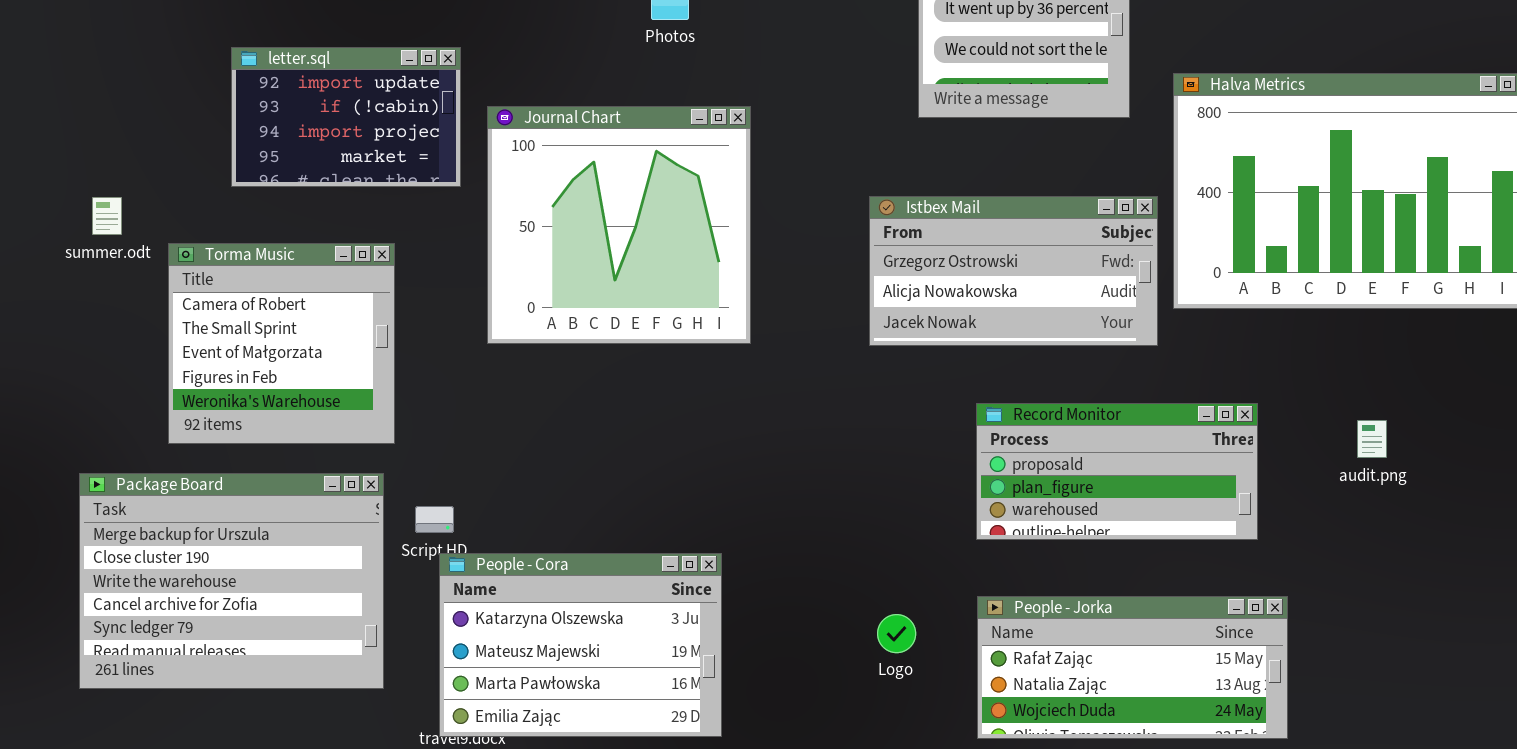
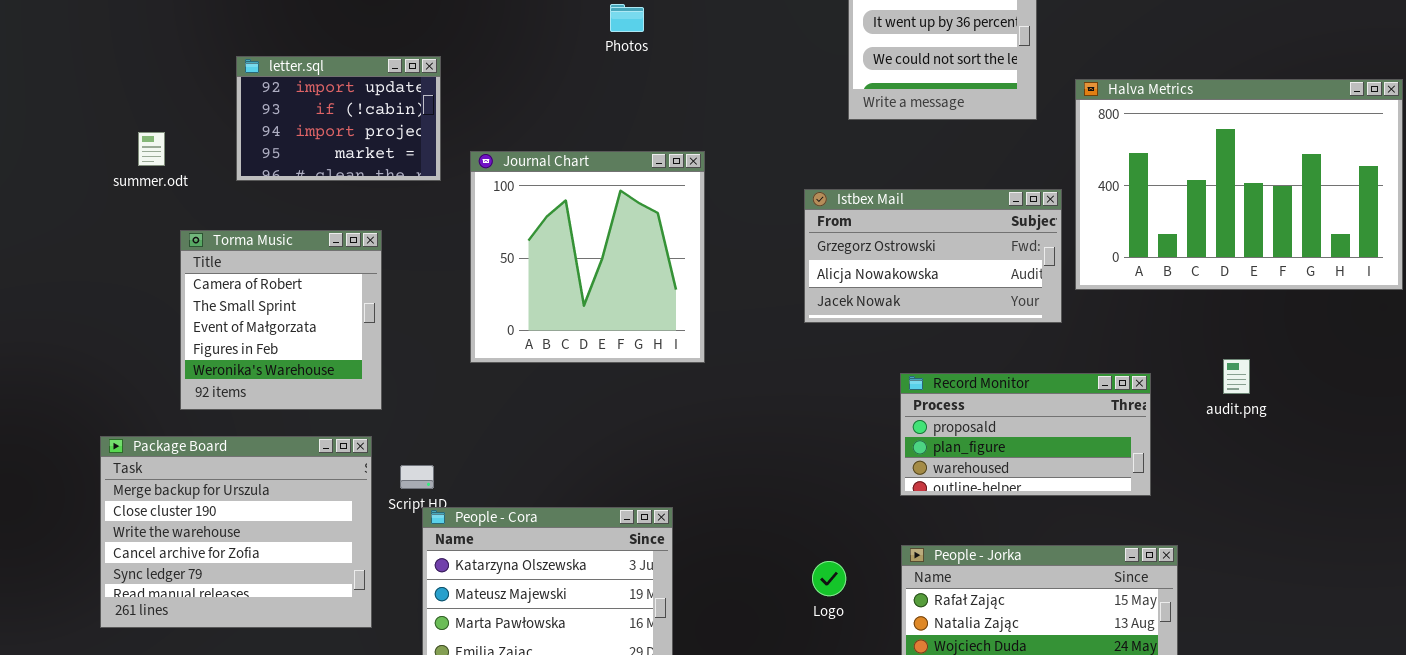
Journal Chart: [487,106,751,344] -> [470,151,705,363], moved
summer.odt: [92,197,122,235] -> [138,132,165,166], moved
audit.png: [1357,420,1387,458] -> [1223,359,1250,394], moved

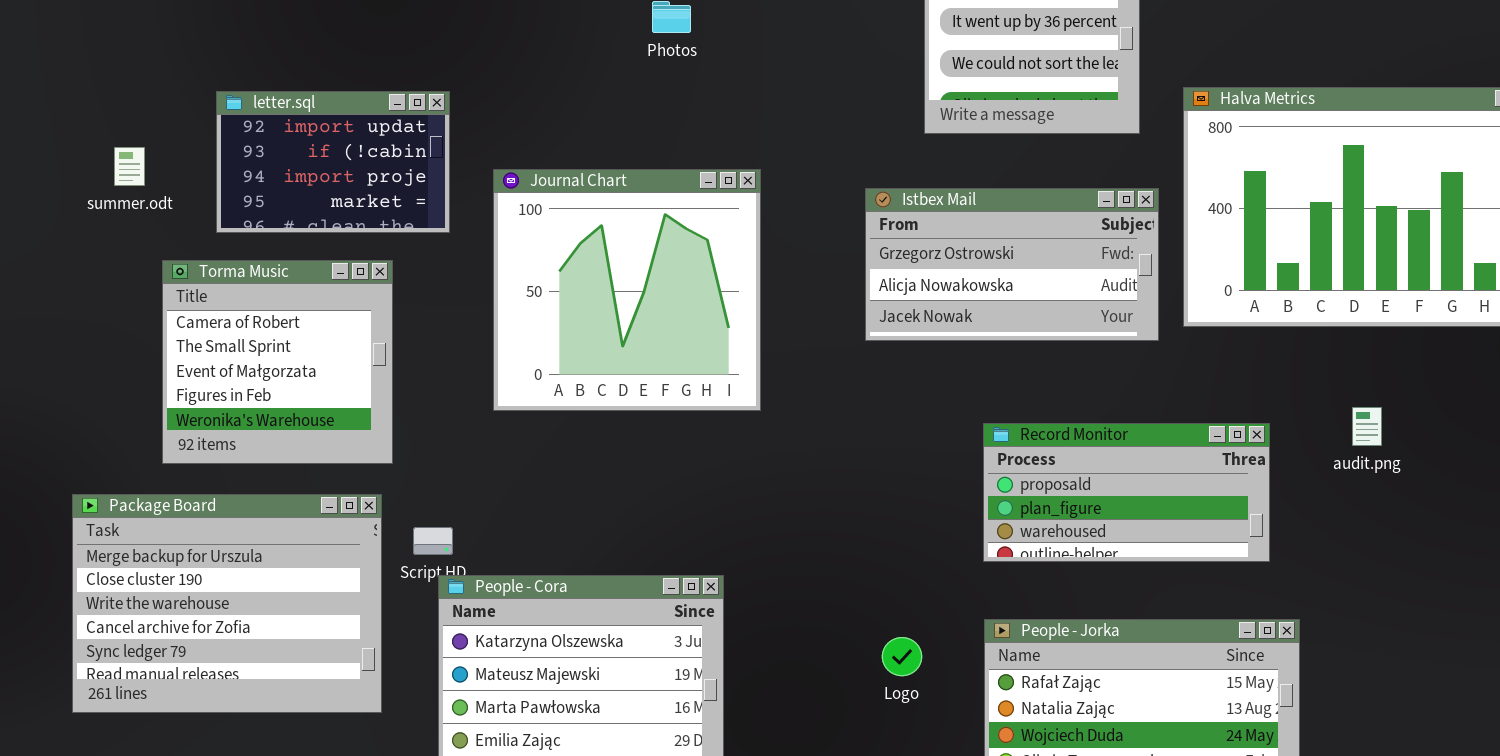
letter.sql: [236,56,441,181] -> [216,91,450,233], moved
Istbex Mail: [804,189,1062,323] -> [865,188,1159,341], moved

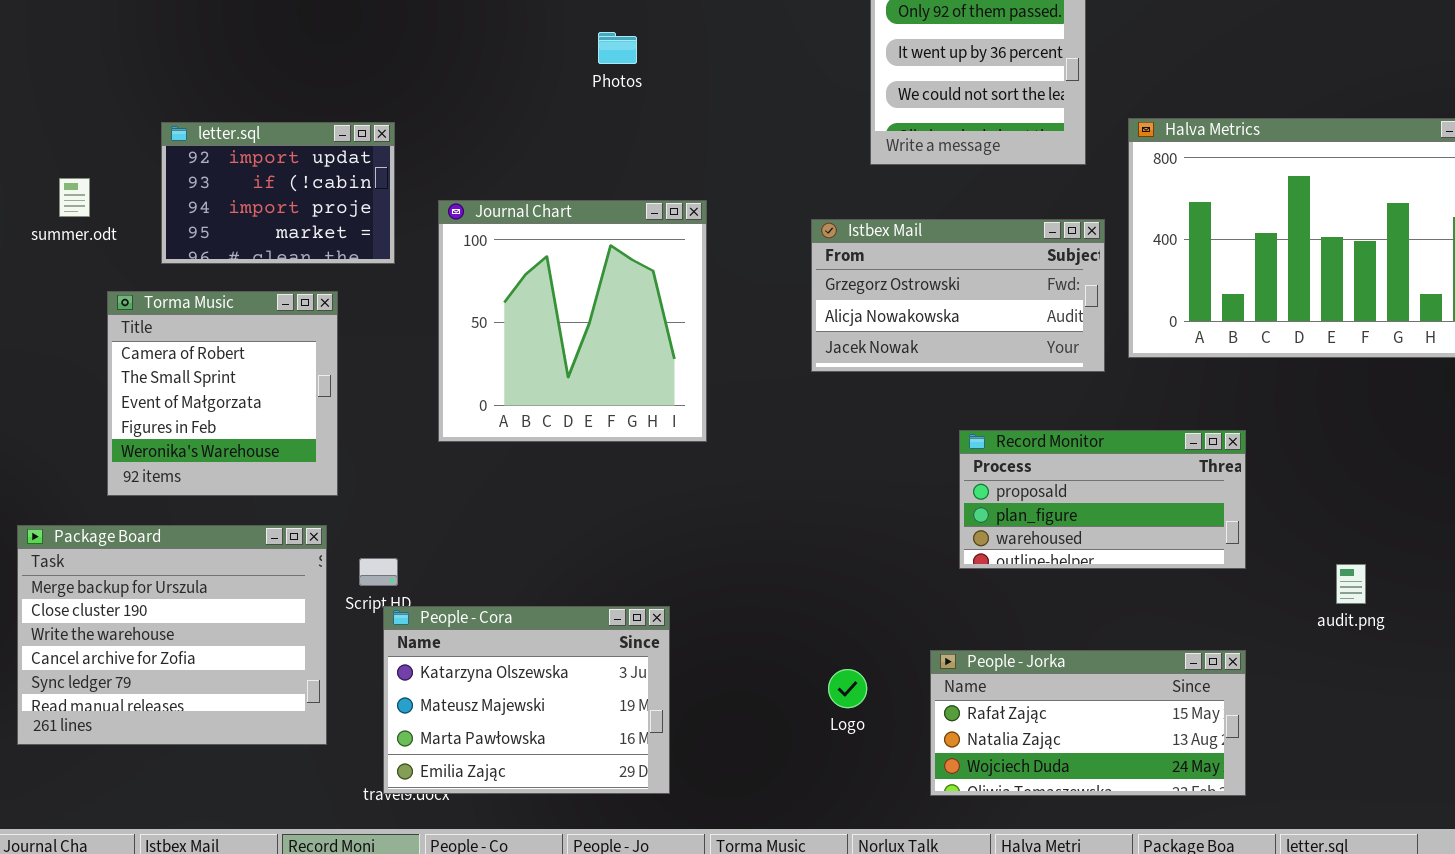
audit.png: [1352,407,1382,446] -> [1336,564,1366,604], moved
Record Monitor: [983,423,1270,562] -> [959,430,1246,569], moved

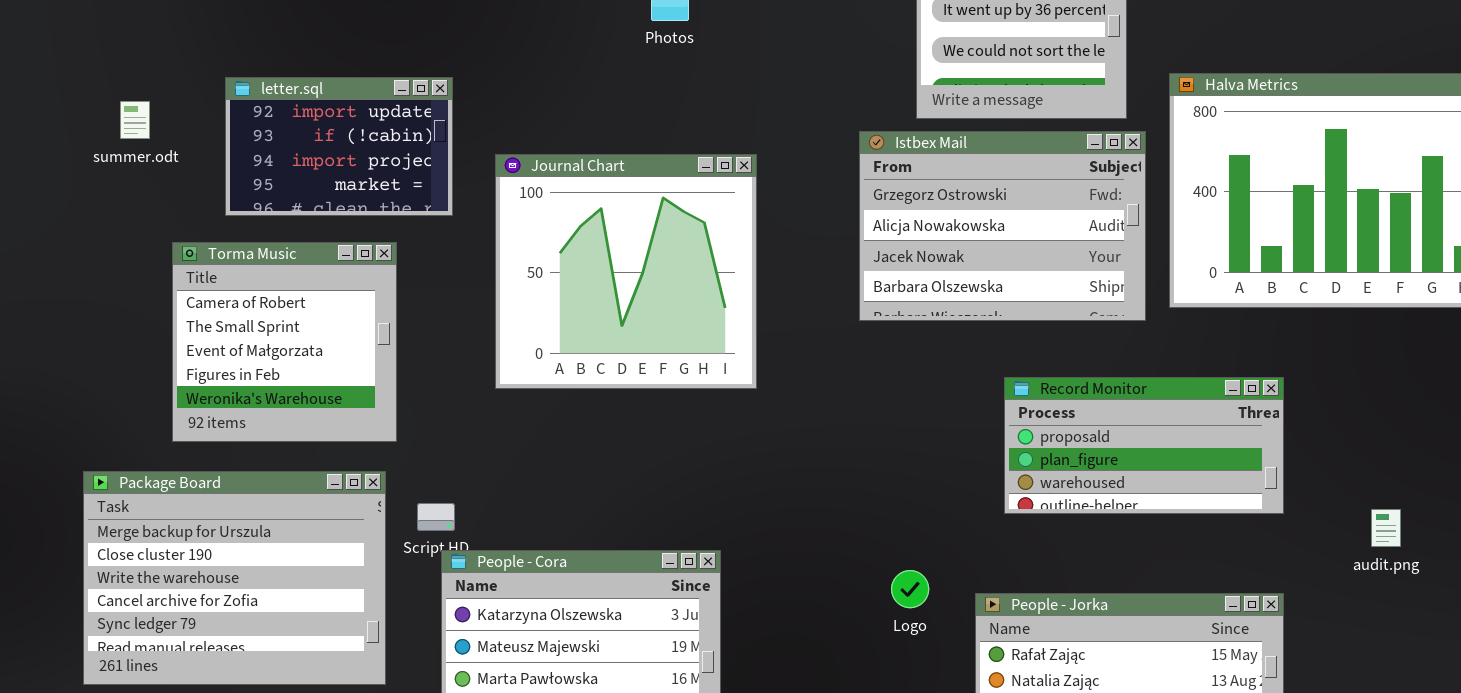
summer.odt: [59,178,90,217] -> [120,101,150,139], moved
Istbex Mail: [811,219,1105,372] -> [859,131,1146,321], resized
Logo: [828,669,867,708] -> [891,570,929,608], moved

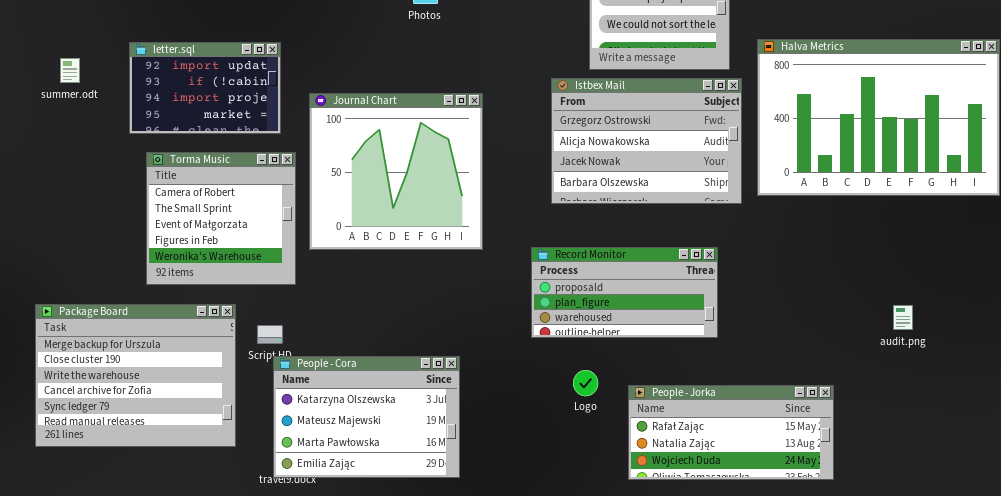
Torma Music: [172,242,397,442] -> [146,152,296,285], moved
Record Monitor: [1004,377,1284,514] -> [531,247,718,338], moved
audit.png: [1371,509,1401,547] -> [893,305,913,330], moved

